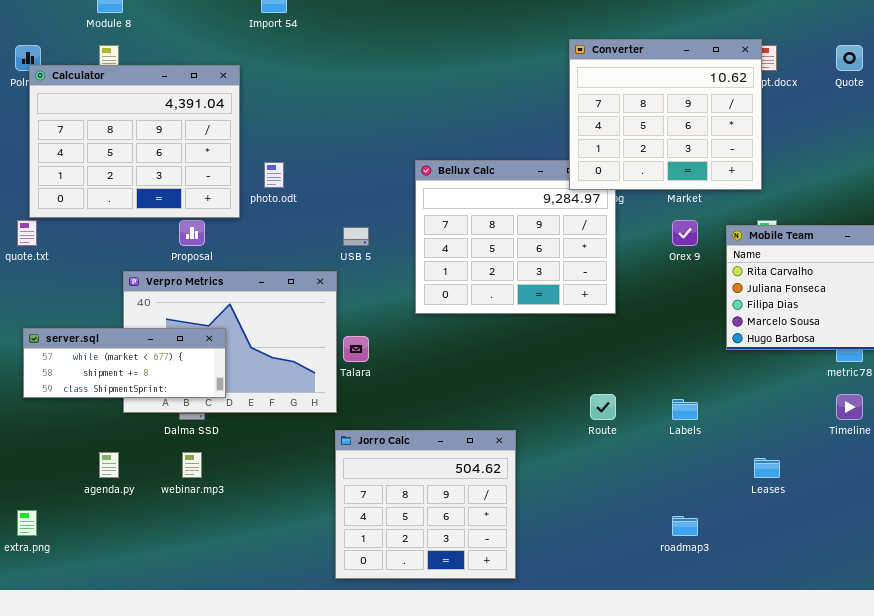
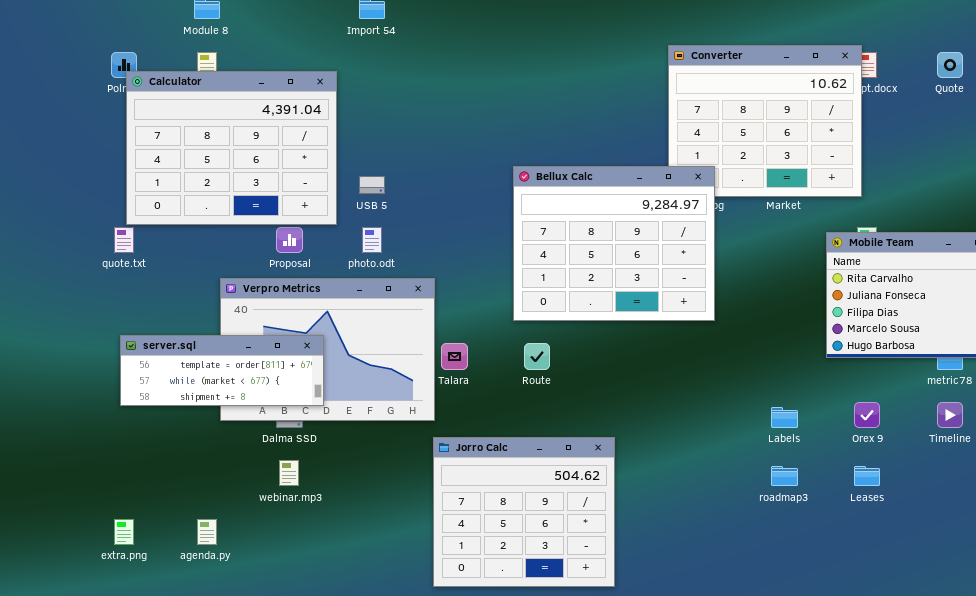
Bellux Calc: [415,160,616,314] -> [513,166,715,321], raised
photo.odt: [264,162,284,188] -> [362,227,382,253], moved
Orex 9: [672,220,698,246] -> [854,402,880,428], moved
USB 5: [343,227,369,246] -> [359,176,385,194], moved
server.sql: [23,328,226,398] -> [120,335,324,406], scrolled up 1 row
Route: [590,394,616,420] -> [524,343,550,370], moved
agenda.py: [99,452,119,478] -> [197,519,217,545], moved
roadmap3: [672,516,698,536] -> [771,466,798,486], moved

